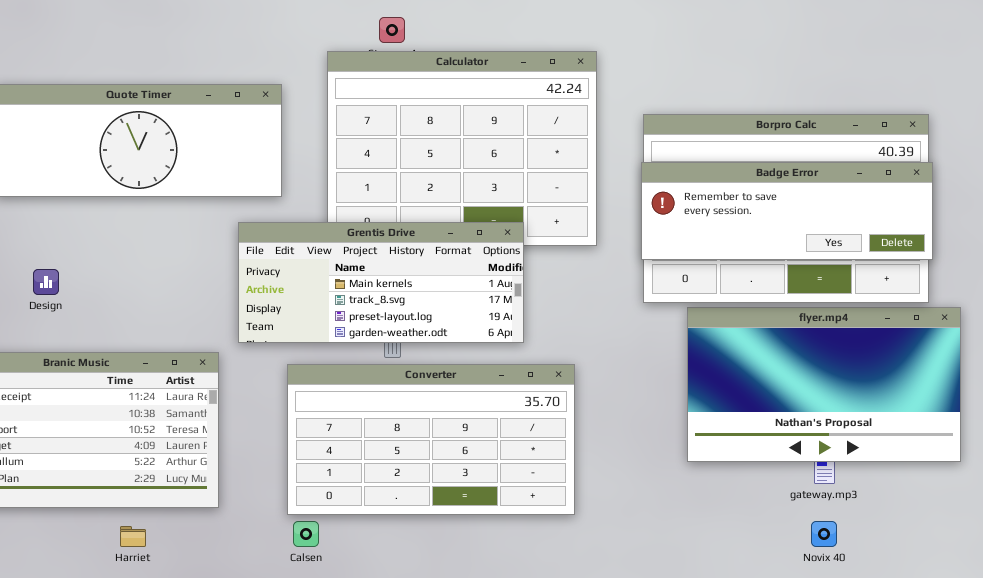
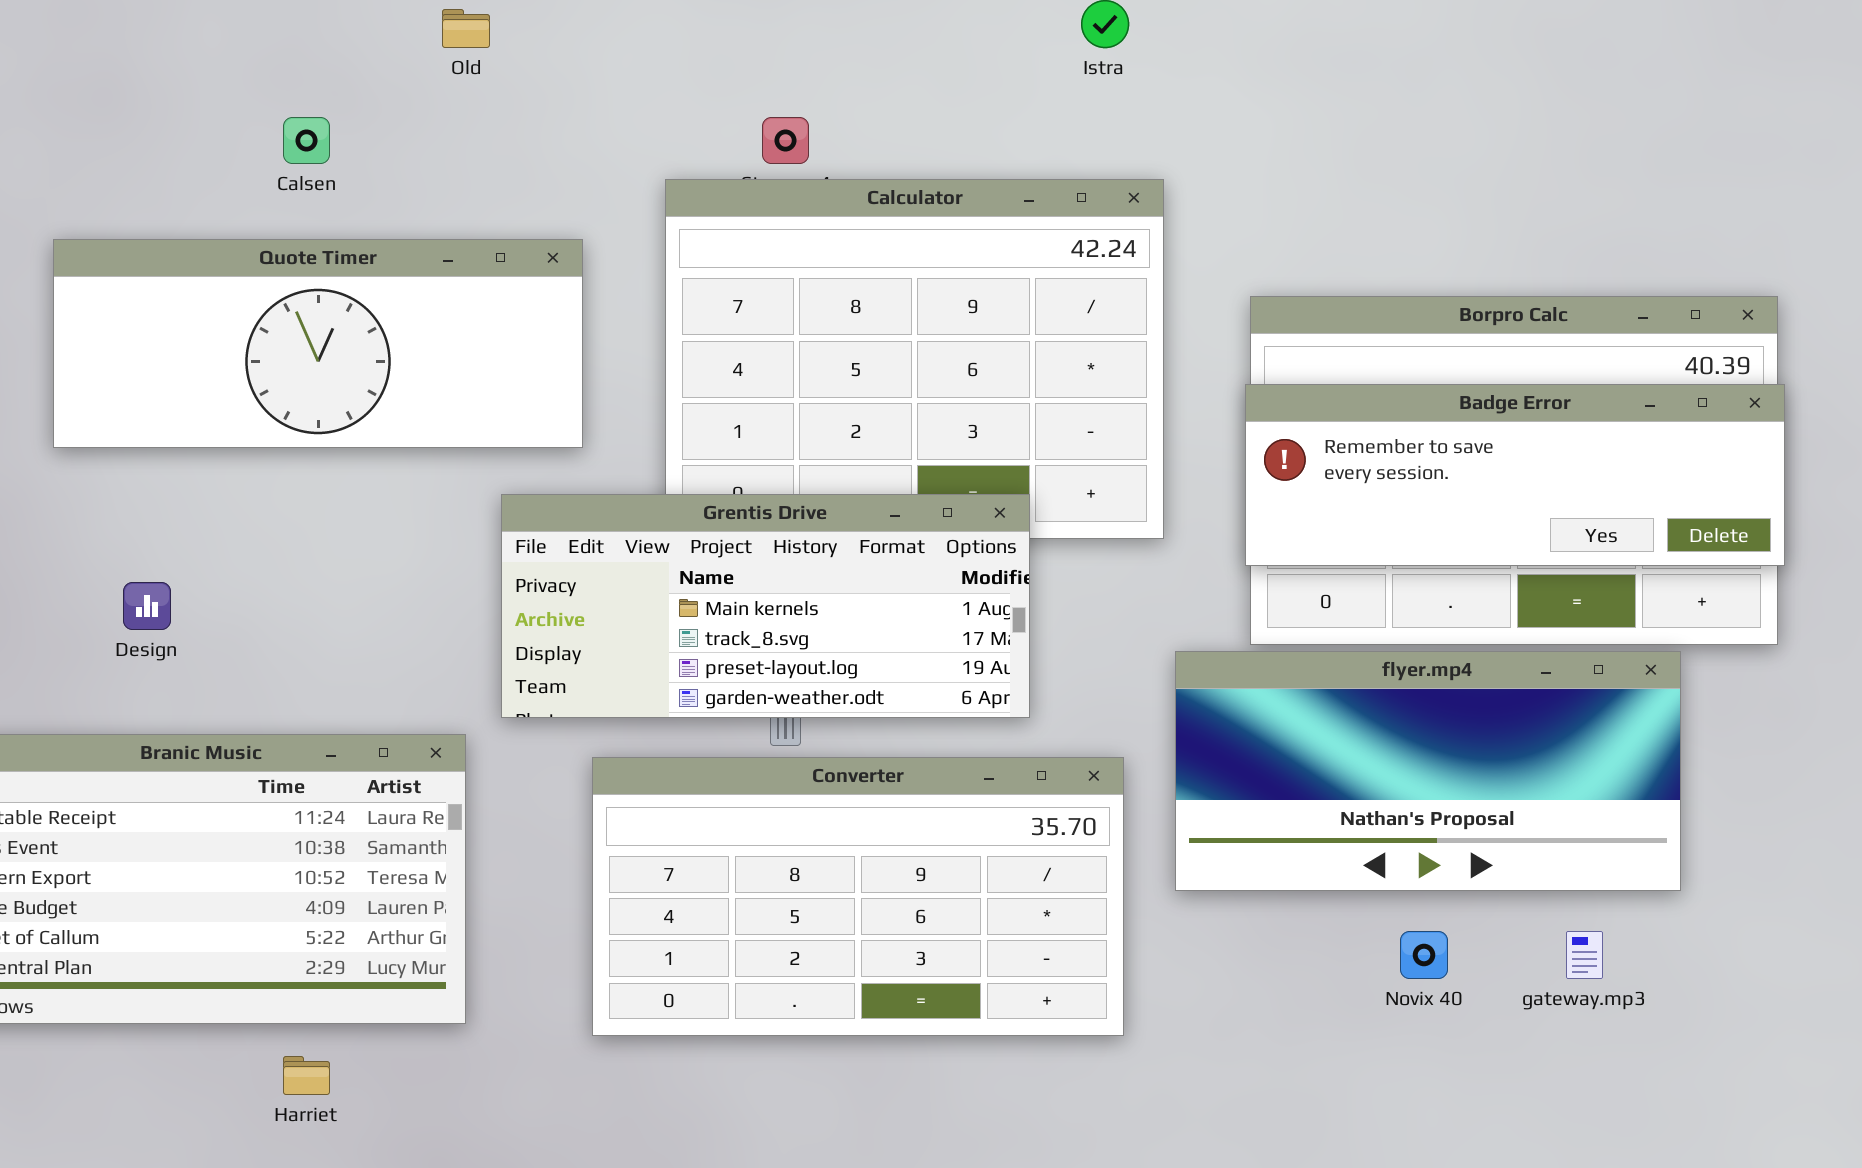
flyer.mp4: [687,307,961,462] -> [1175,651,1681,891], moved, resized
Calsen: [293,521,319,547] -> [283,117,330,164], moved
Novix 40: [811,521,837,547] -> [1400,931,1448,979], moved

